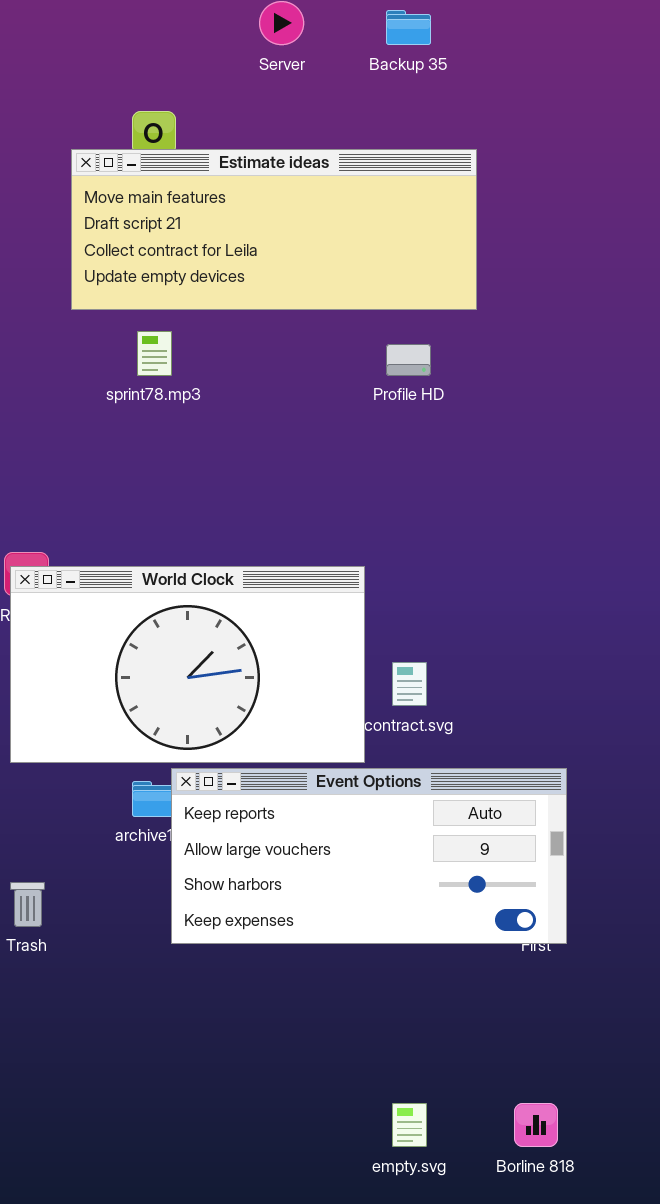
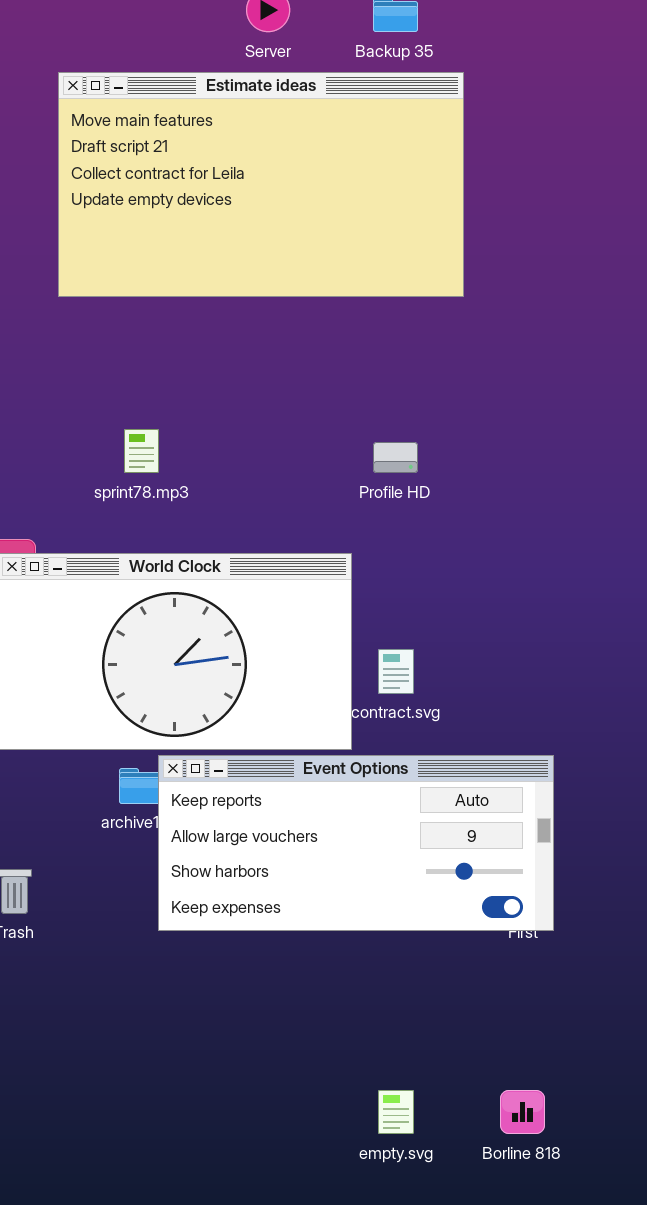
Estimate ideas: [71,149,477,310] -> [58,72,464,297], resized
sprint78.mp3: [137,331,172,376] -> [124,429,159,473], moved
Profile HD: [386,344,431,376] -> [373,442,418,473], moved

